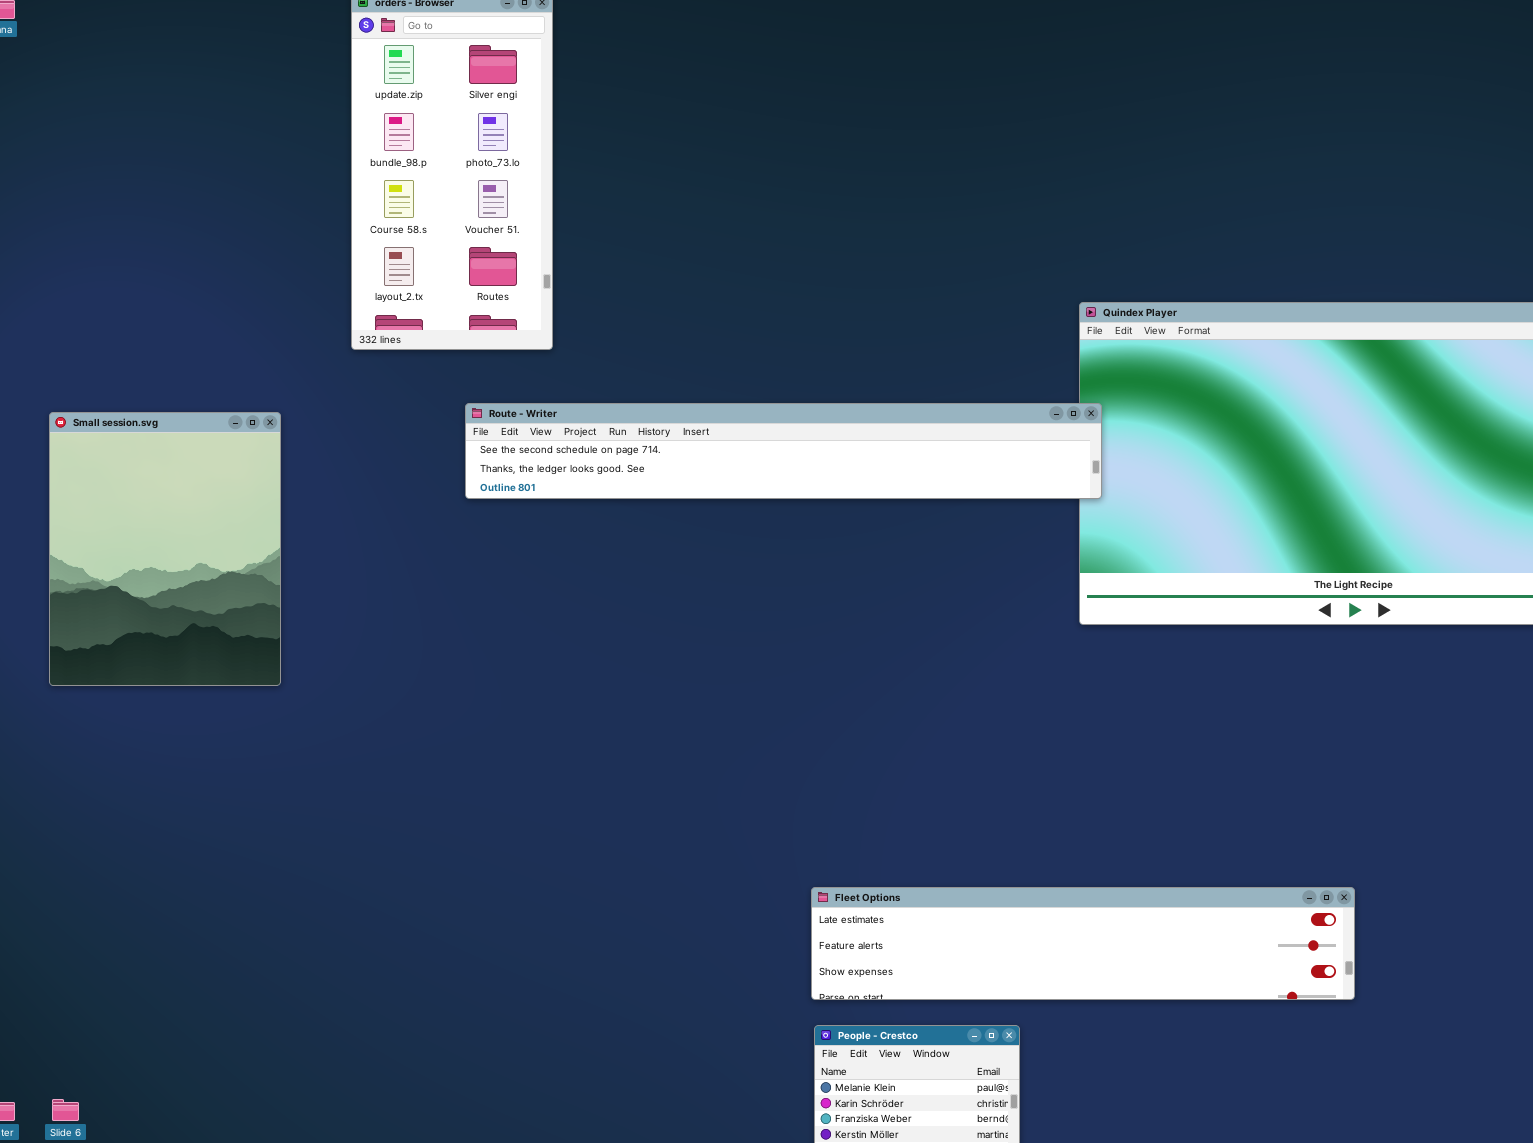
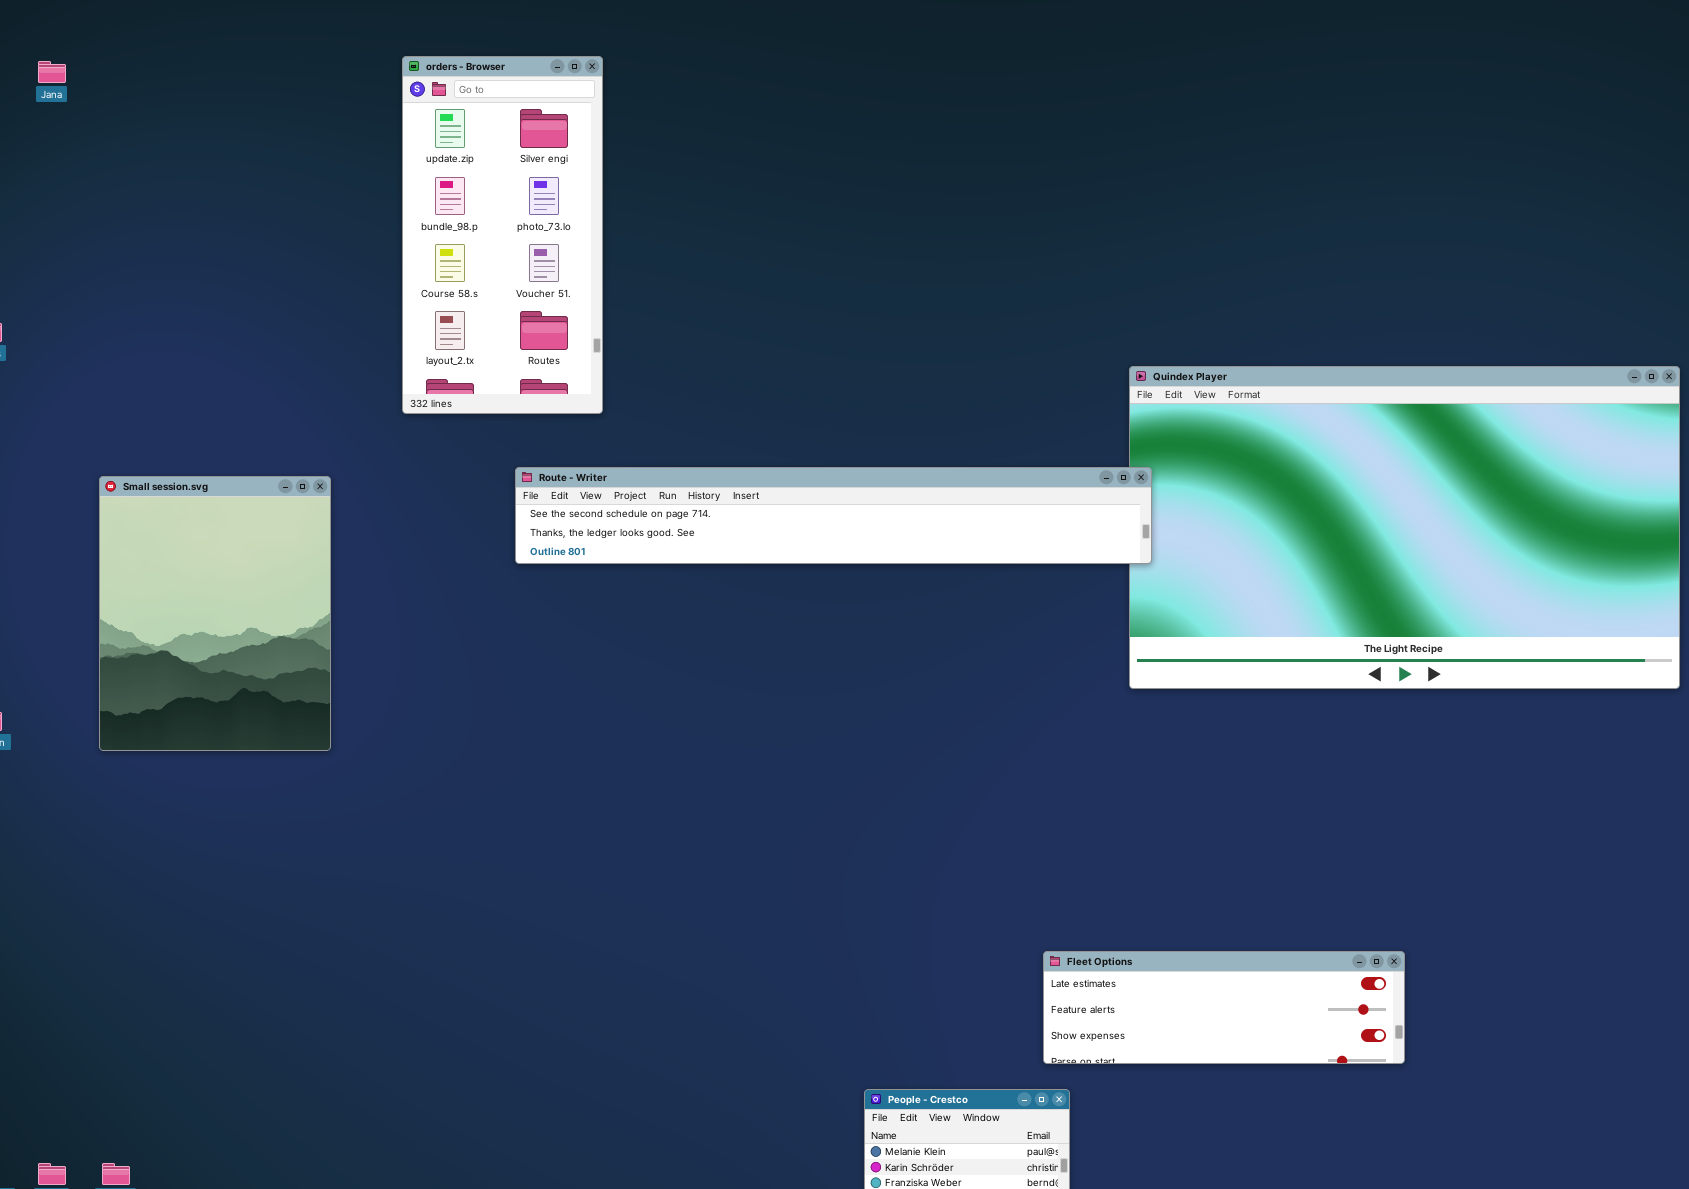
Fleet Options: [811,887,1355,1000] -> [1043,951,1405,1064], resized

